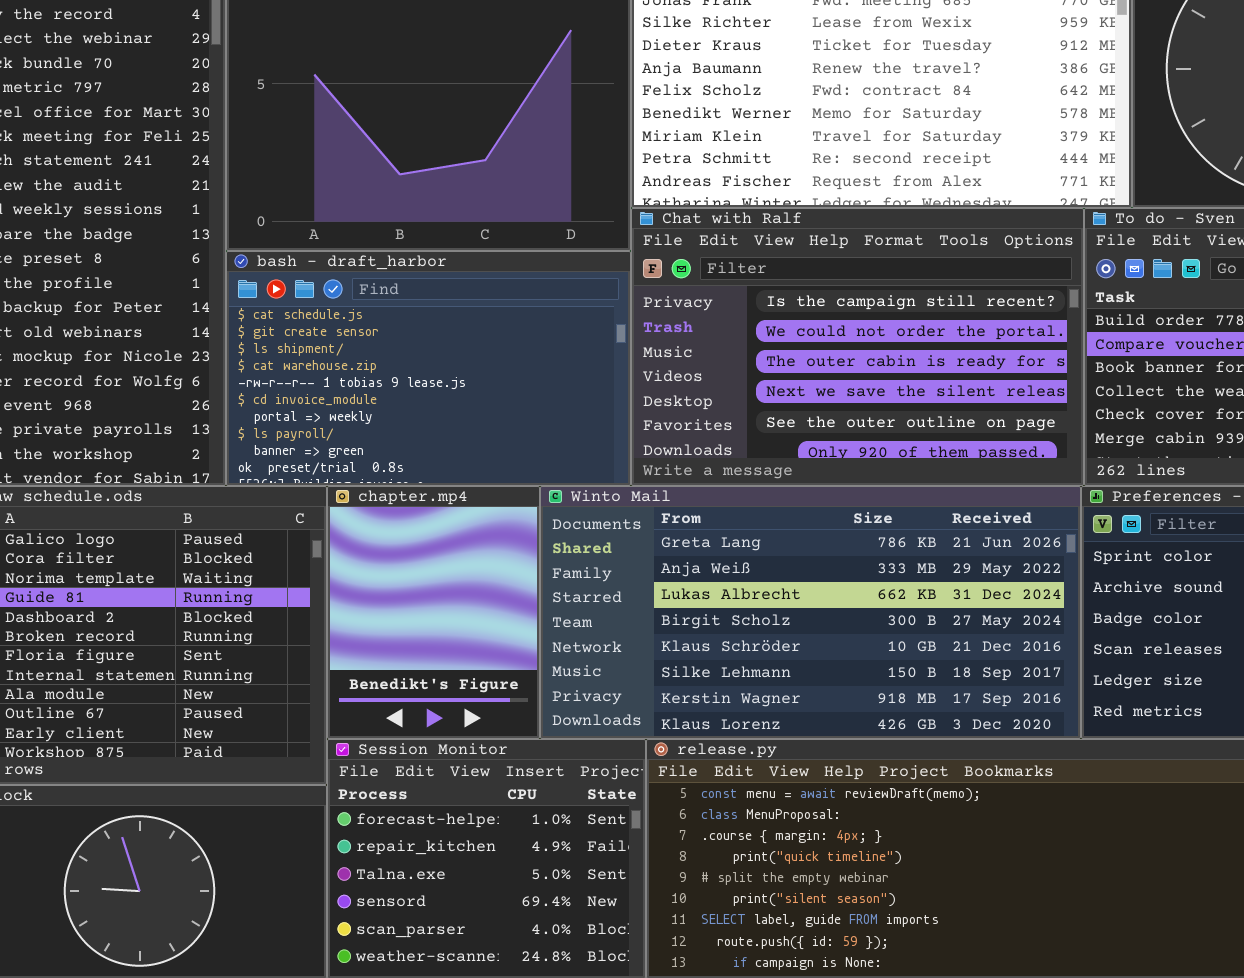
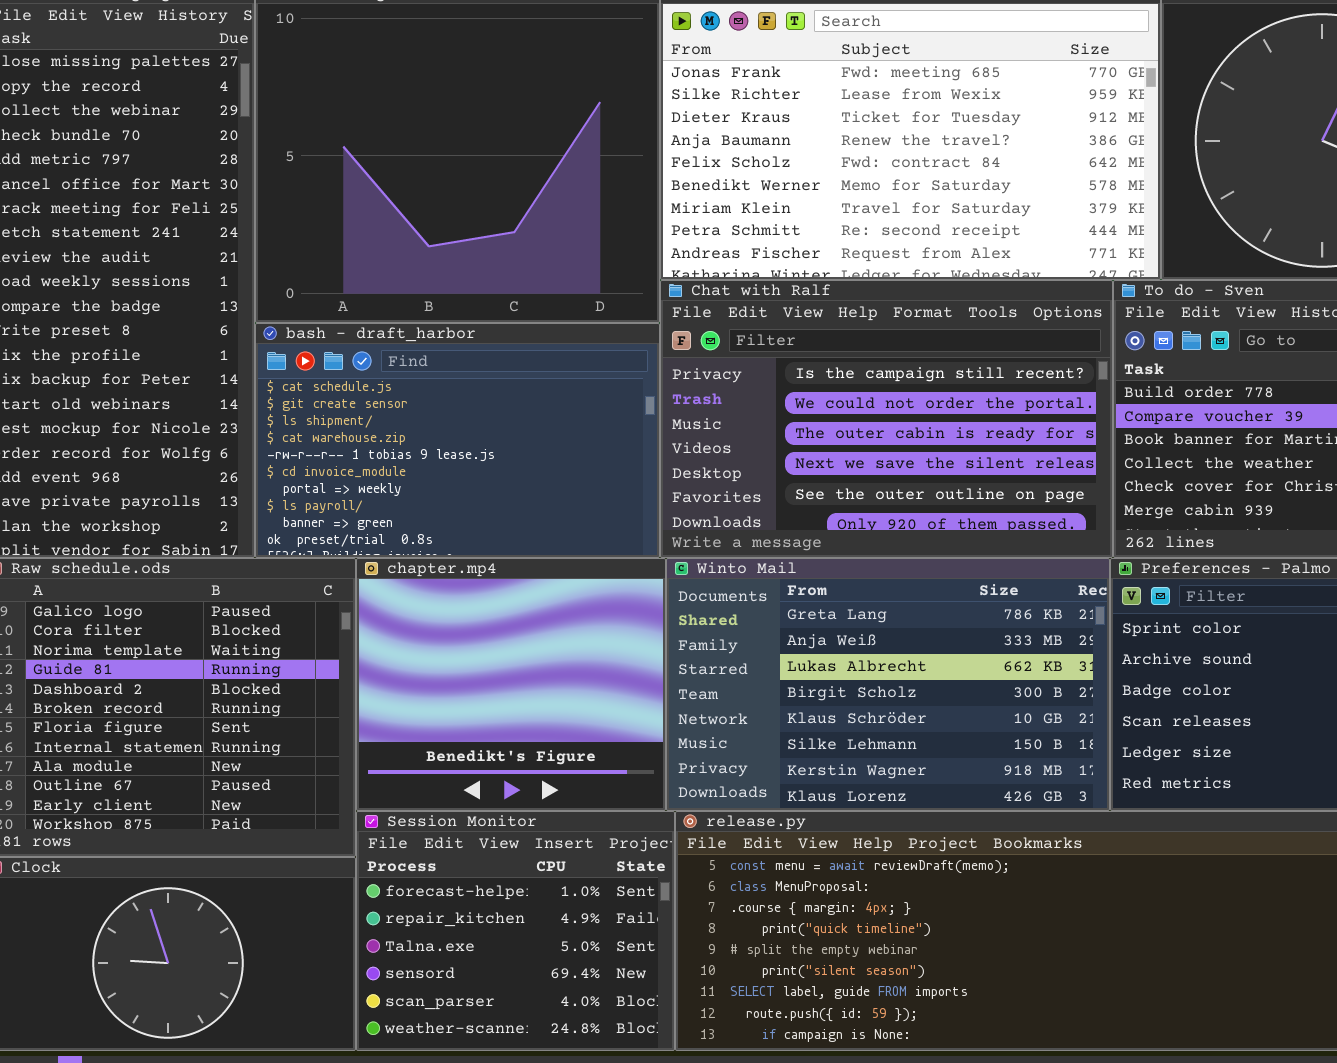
chapter.mp4: [327,486,540,739] -> [356,558,666,811], resized
Winto Mail: [540,486,1081,739] -> [666,558,1110,811], resized

